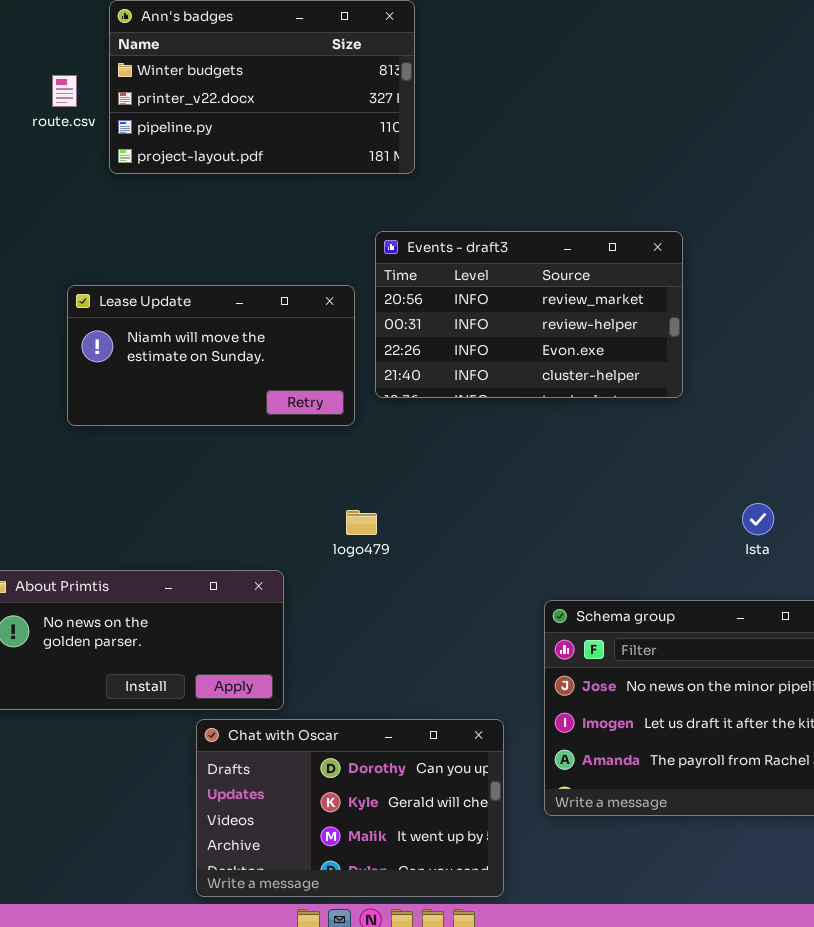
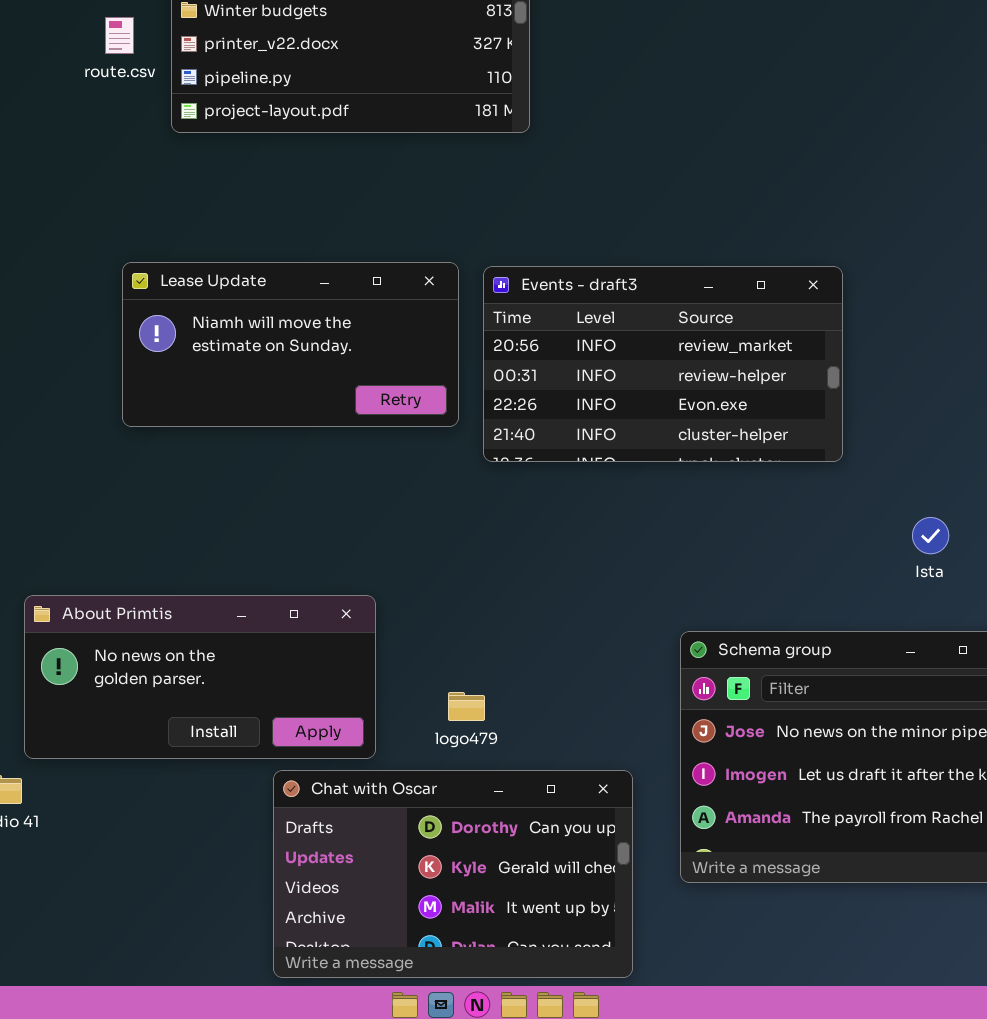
Events - draft3: [375,231,683,398] -> [483,266,843,462], moved
logo479: [346,510,377,535] -> [448,692,485,721], moved

